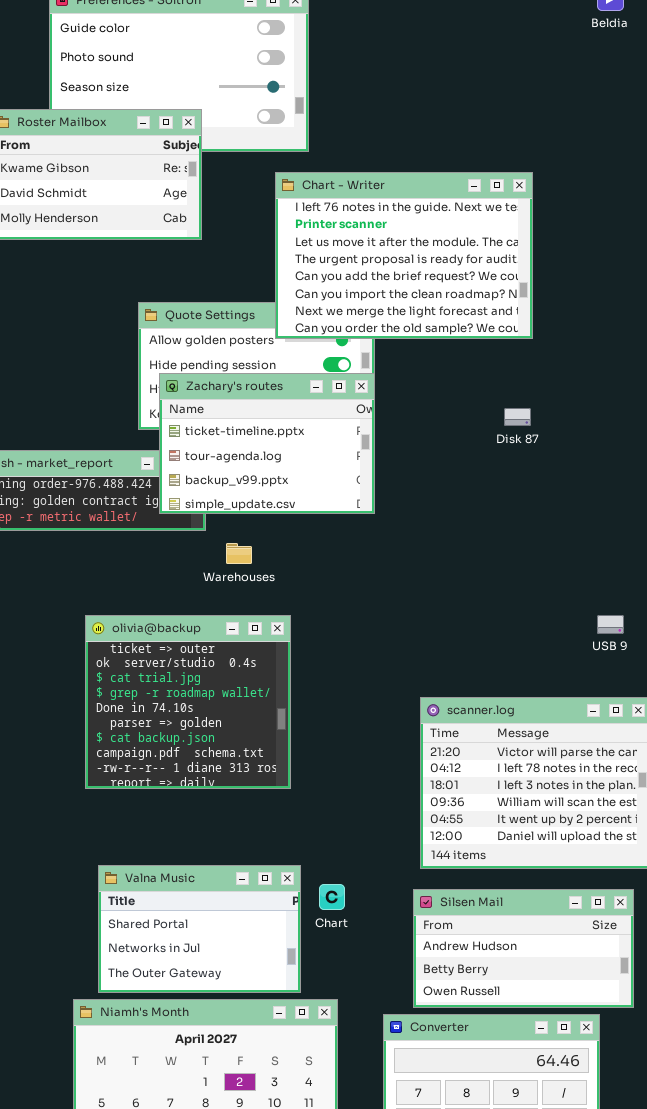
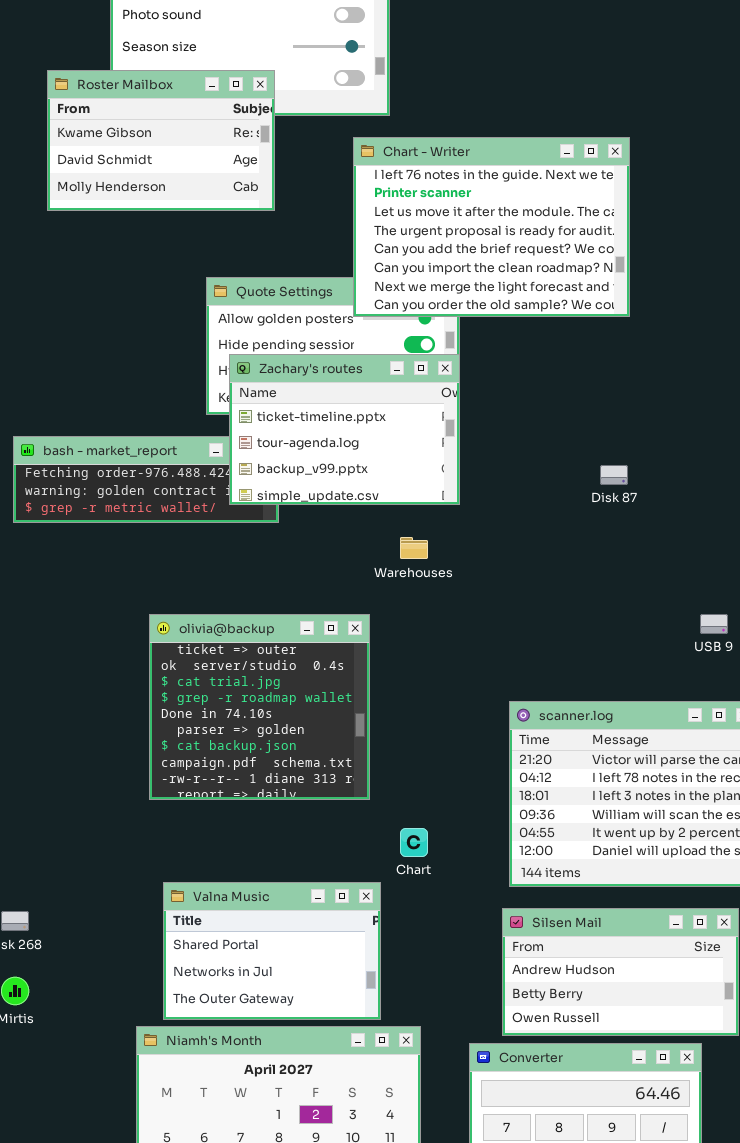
Disk 87: [504,408,531,426] -> [600,465,628,485], moved
Warehouses: [226,543,252,564] -> [400,537,428,559], moved
Chart: [319,884,345,910] -> [400,828,428,857], moved

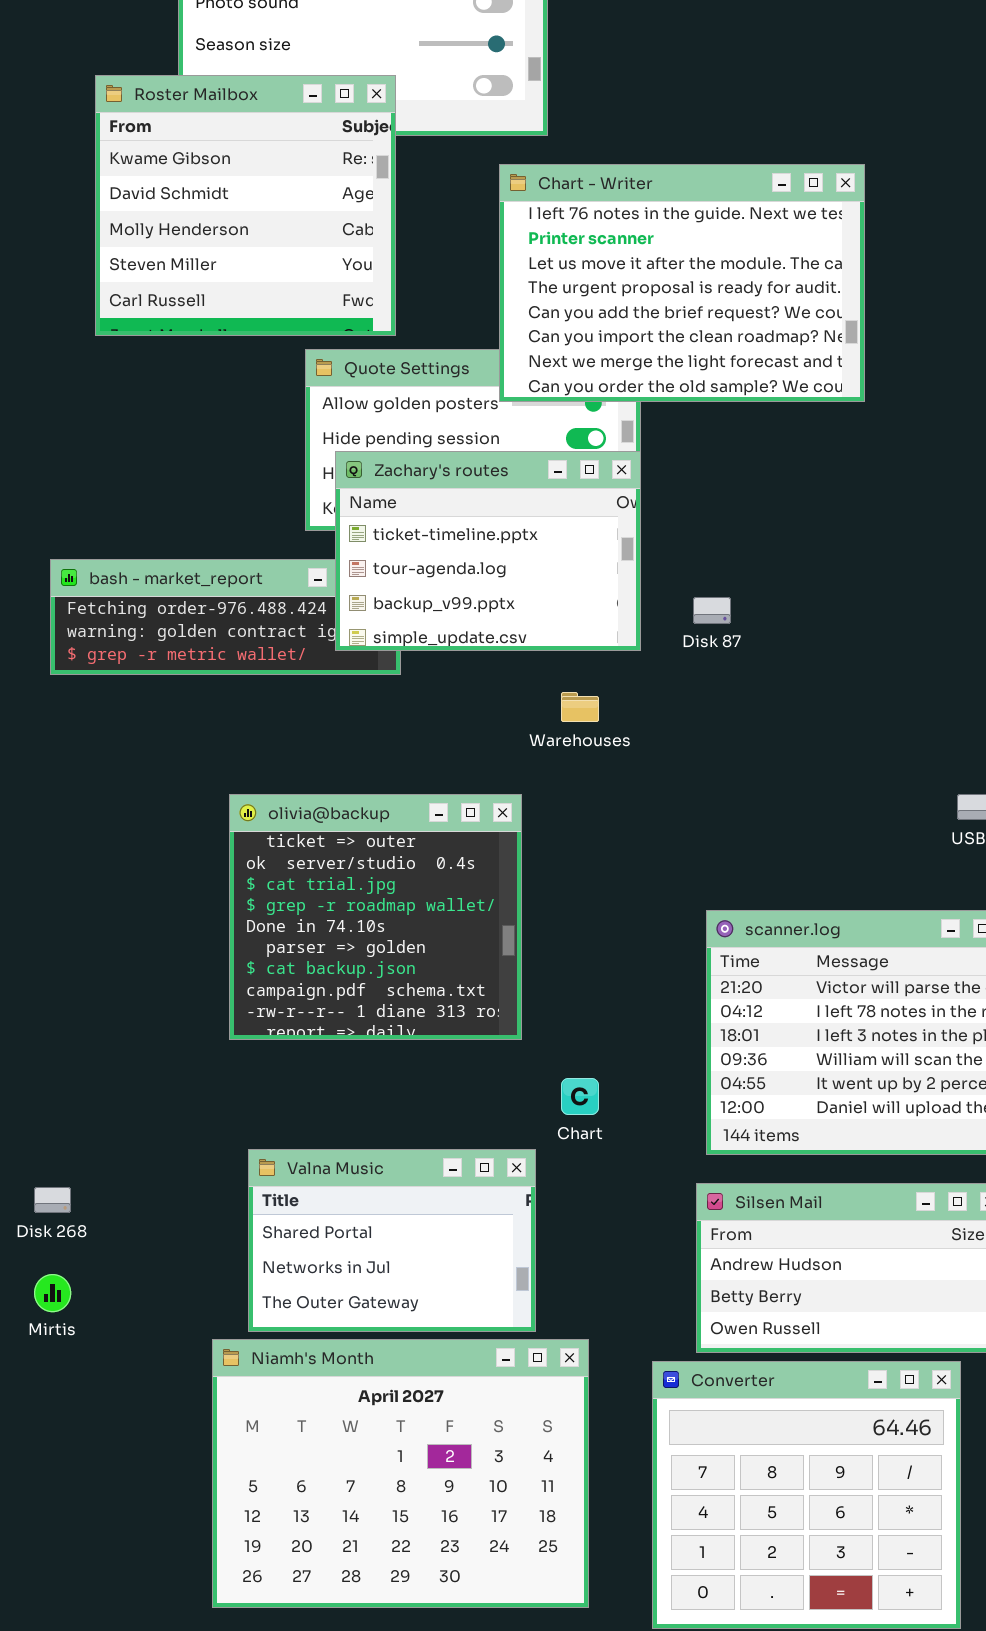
Roster Mailbox: [47,70,275,211] -> [95,75,396,336], resized
Disk 87: [600,465,628,485] -> [693,597,731,624], moved

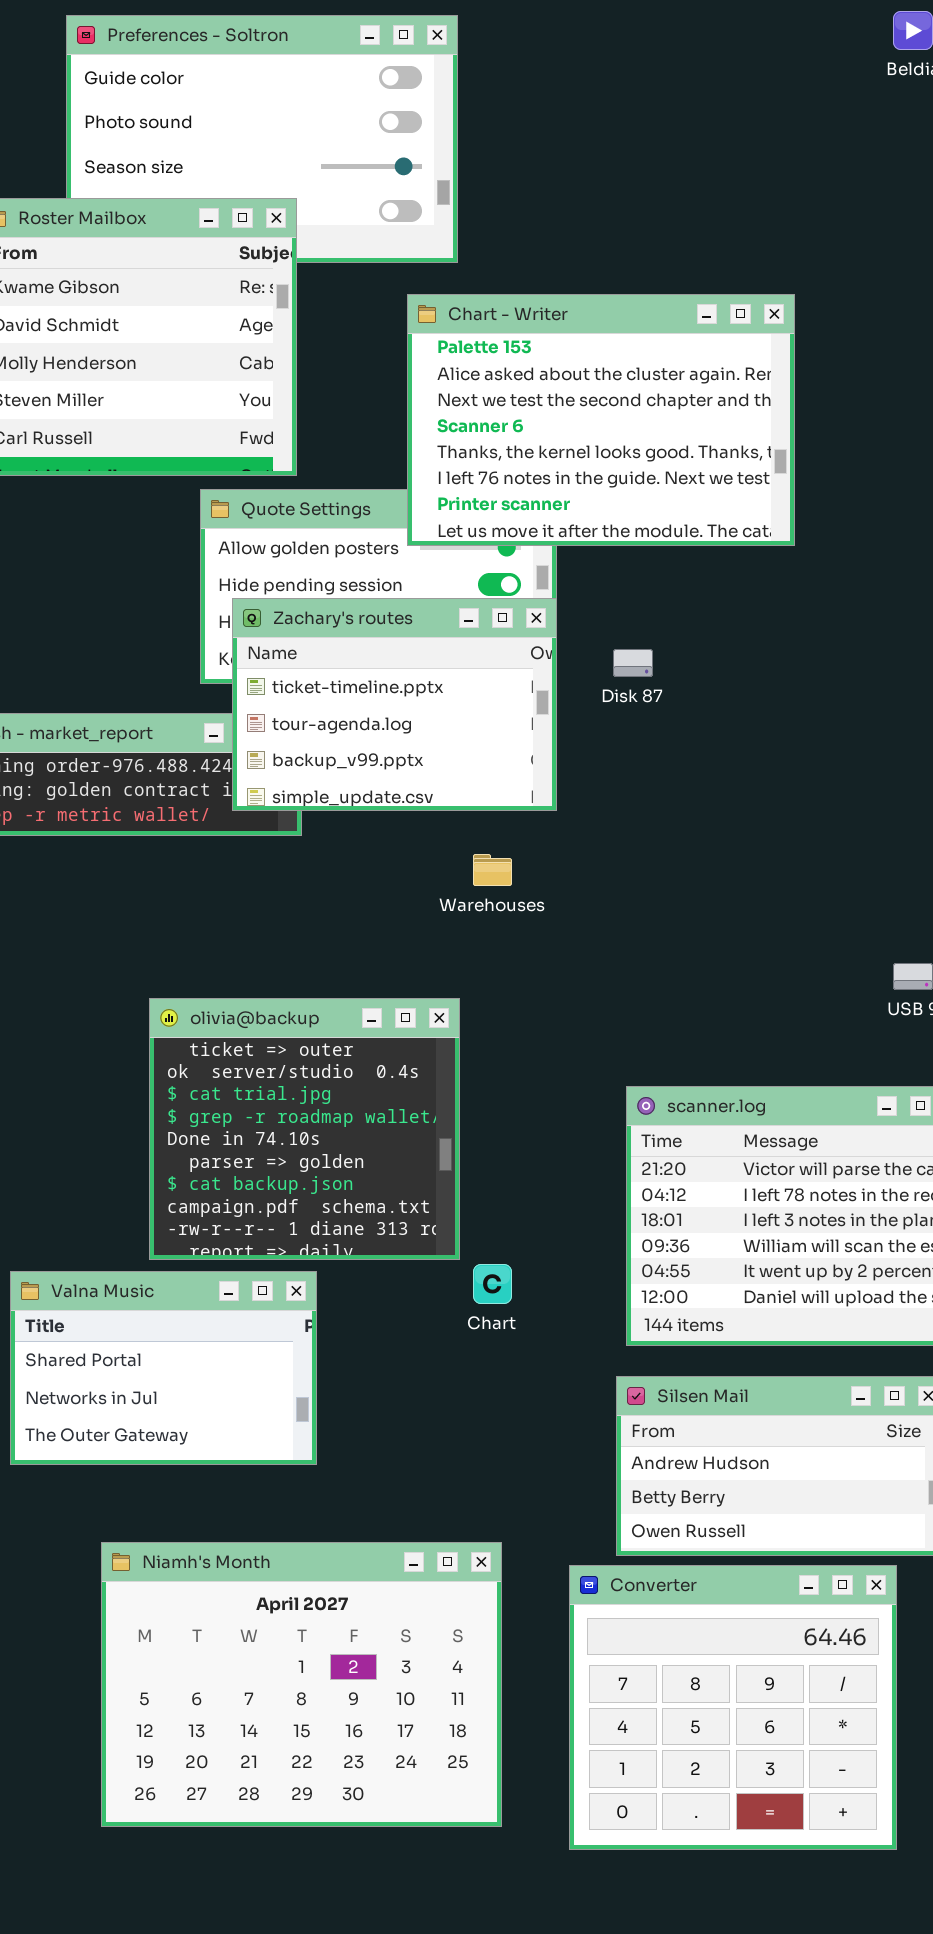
Chart - Writer: [499,164,865,402] -> [407,294,795,546], scrolled up 5 rows
Disk 87: [693,597,731,624] -> [613,649,653,677], moved
olivia@backup: [229,794,522,1040] -> [149,998,460,1260], moved
Valna Music: [248,1149,536,1332] -> [10,1271,317,1465], moved

